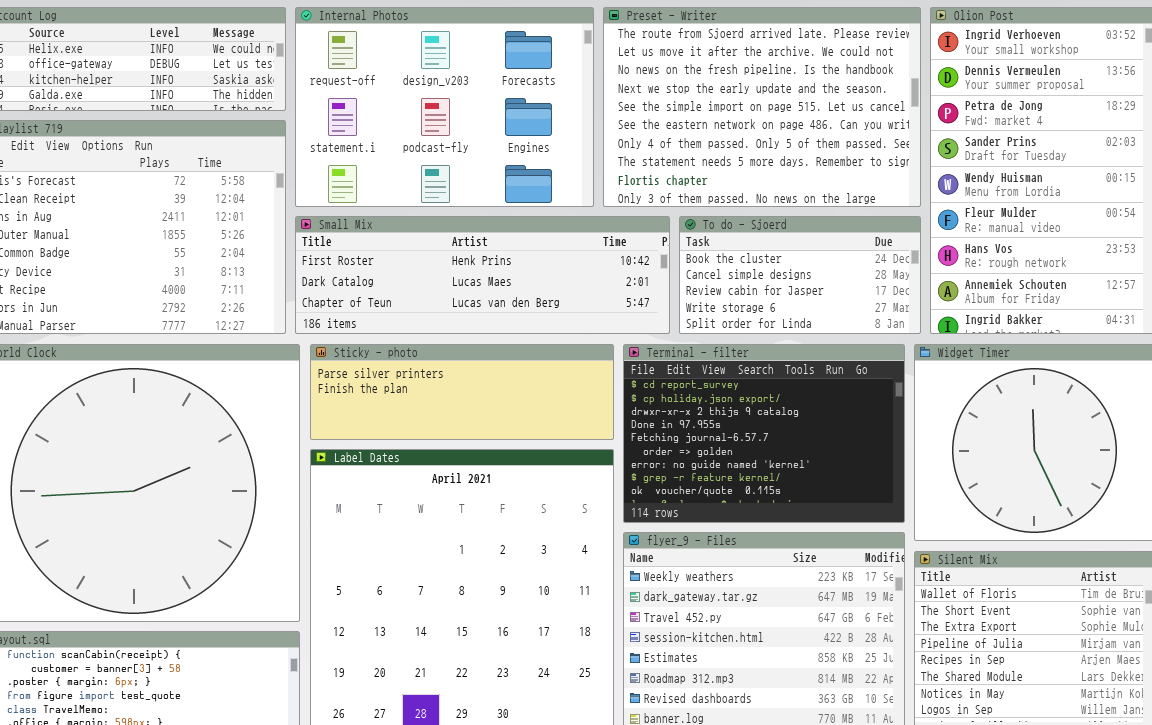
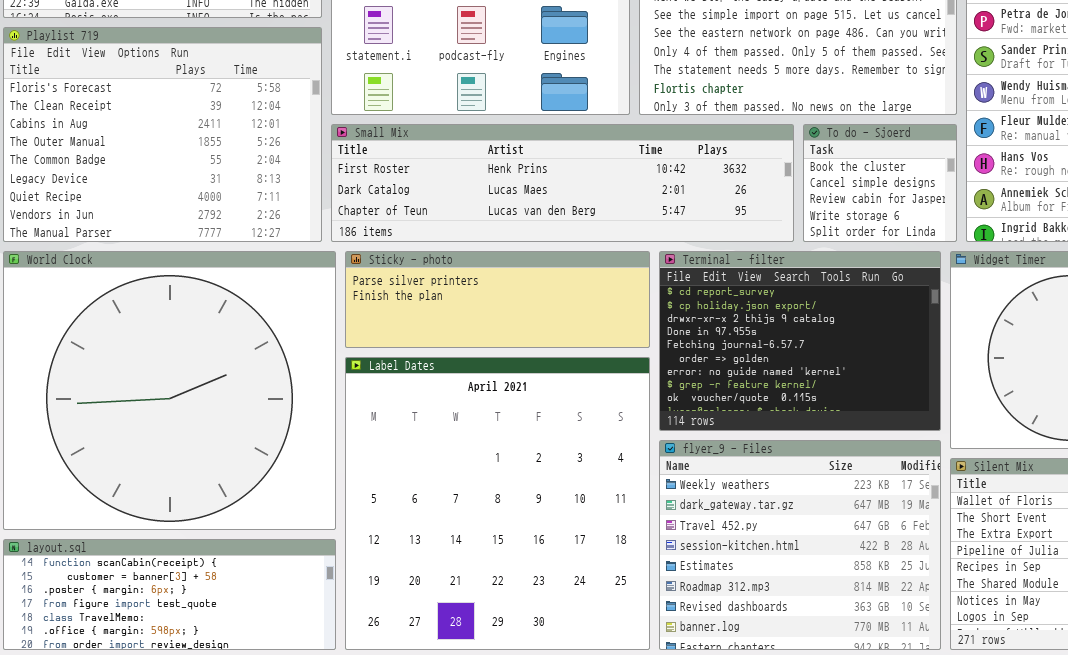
Small Mix: [295,216,670,334] -> [331,124,794,242], resized
To do - Sjoerd: [679,216,921,334] -> [803,124,957,242], resized

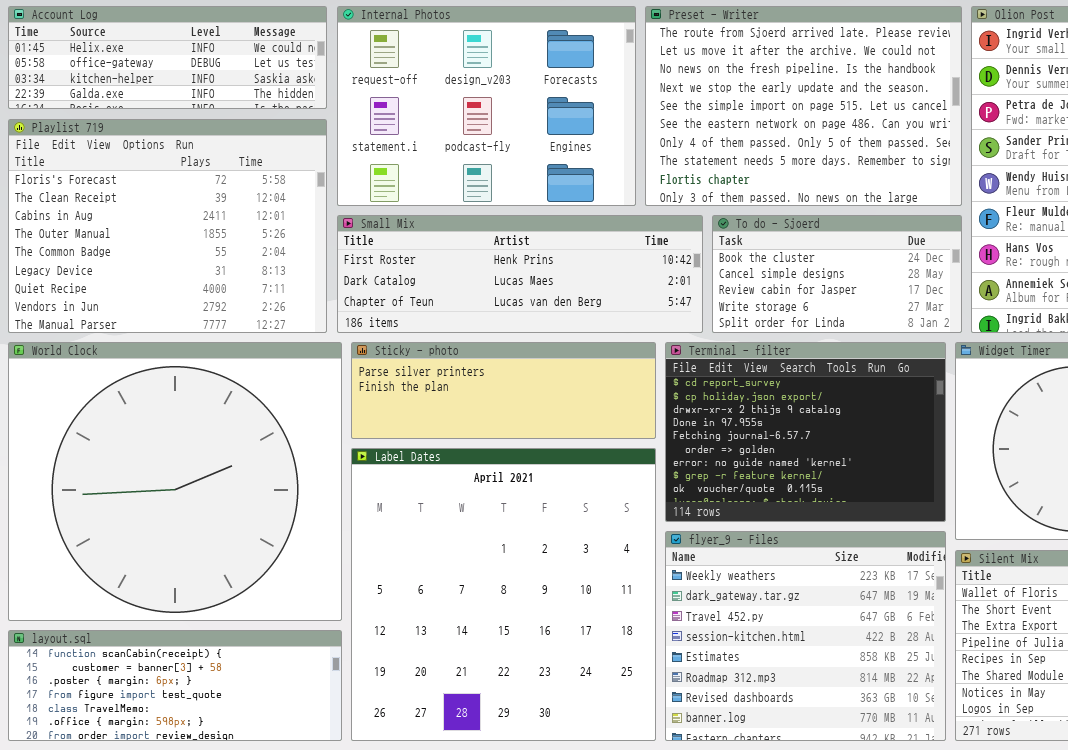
Small Mix: [331,124,794,242] -> [337,215,703,333], resized
To do - Sjoerd: [803,124,957,242] -> [712,215,962,333], resized

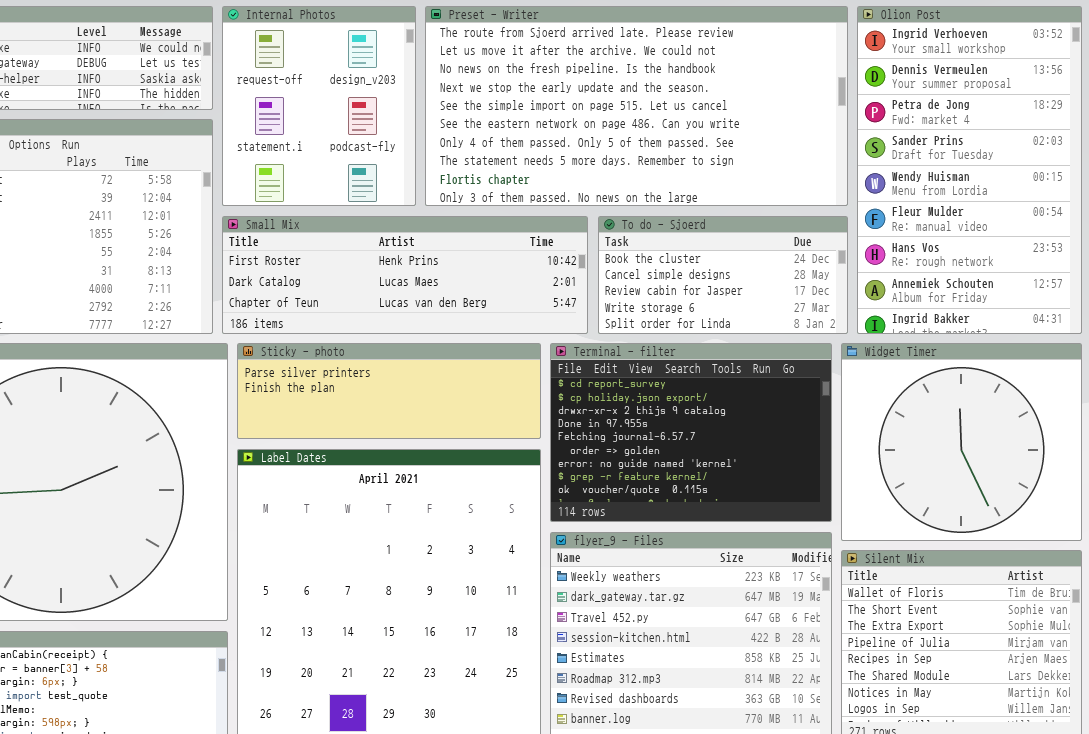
Internal Photos: [337,6,636,206] -> [222,6,416,206], resized
Preset - Writer: [645,6,962,206] -> [425,6,848,206], resized

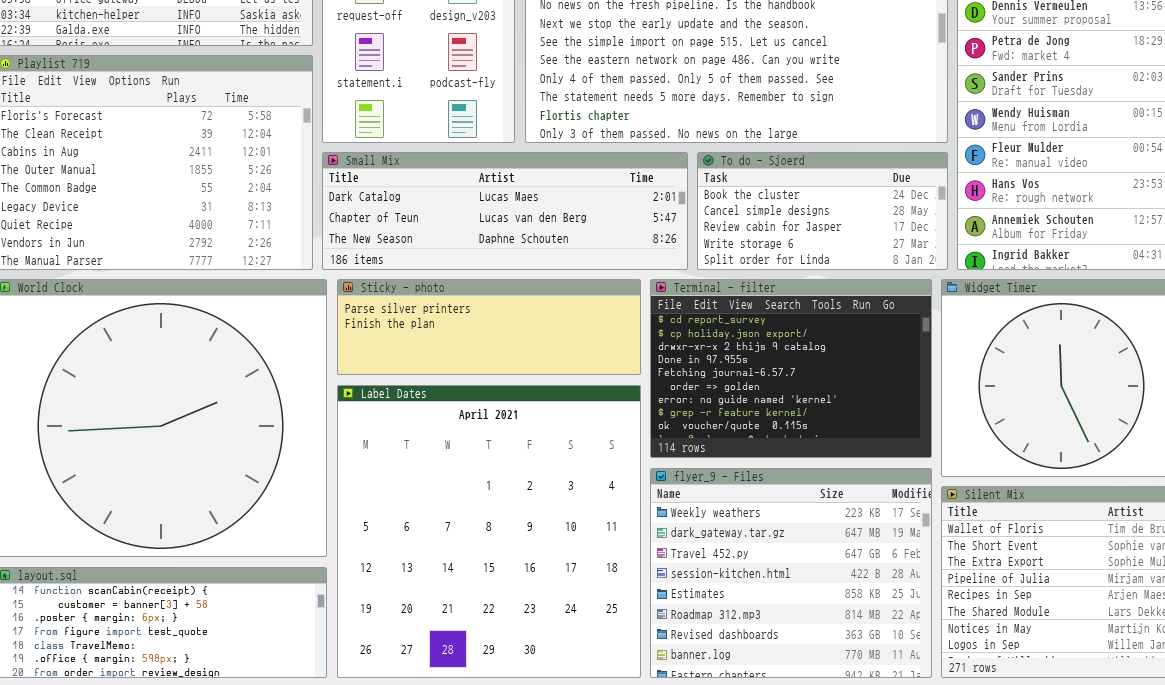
Small Mix: [222,216,588,334] -> [322,152,688,270], scrolled down 1 row

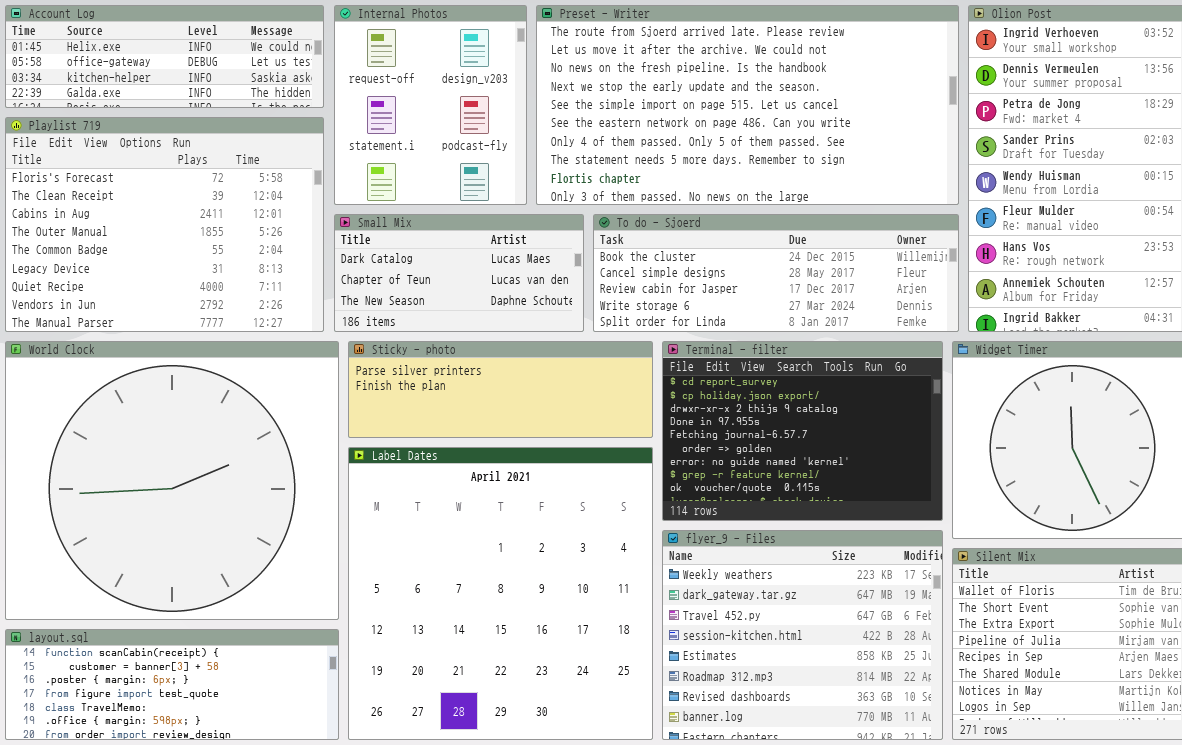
Small Mix: [322,152,688,270] -> [334,214,584,332], resized
To do - Sjoerd: [697,152,948,270] -> [593,214,959,332], resized

